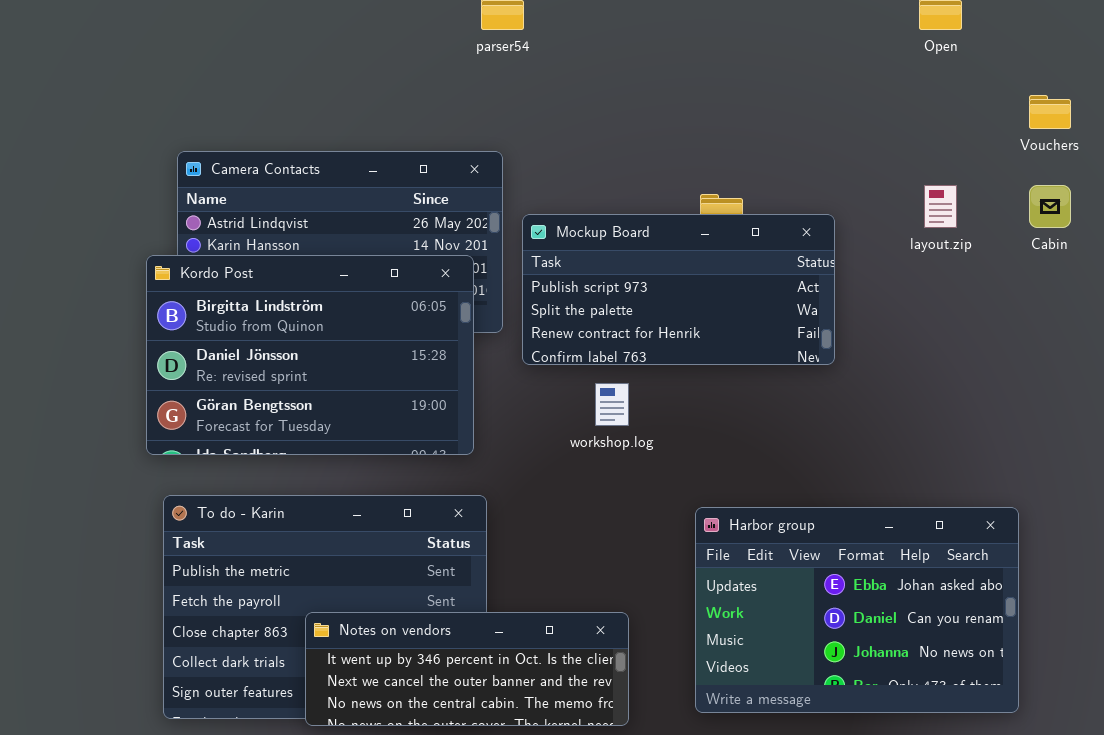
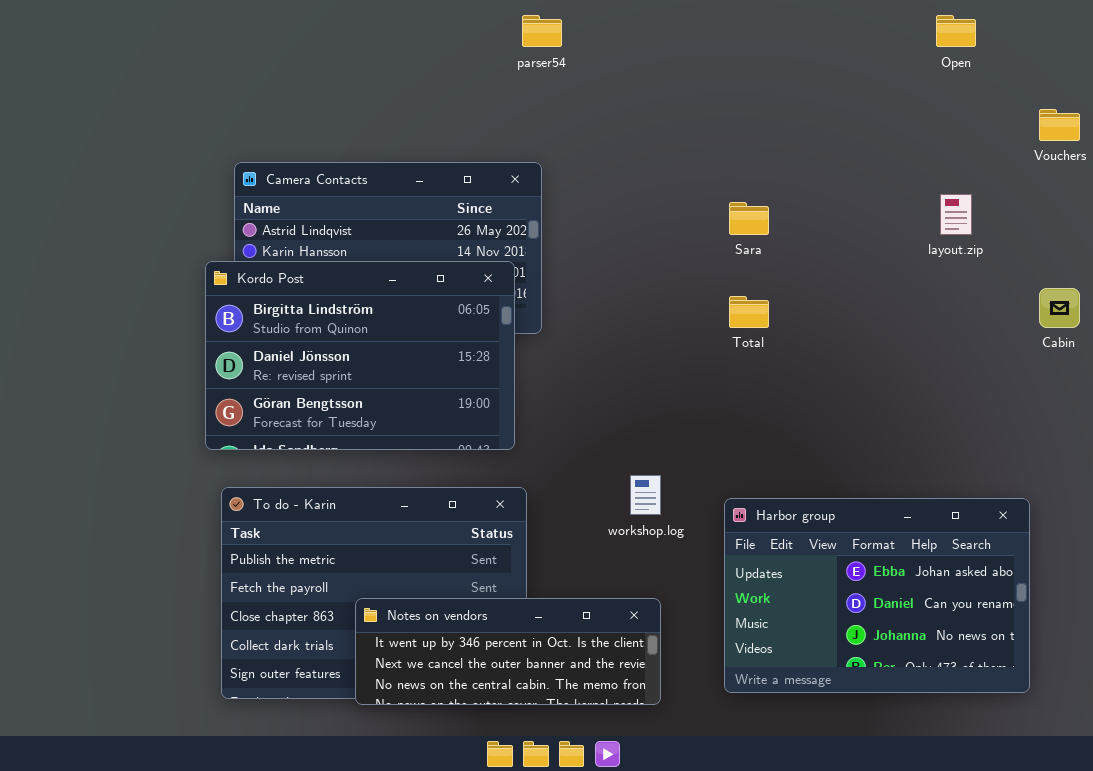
Cabin: [1029,185,1071,228] -> [1039,288,1080,328], moved
Mockup Board: [522,214,835,365] -> none, closed
workshop.log: [595,383,629,426] -> [630,475,661,515], moved

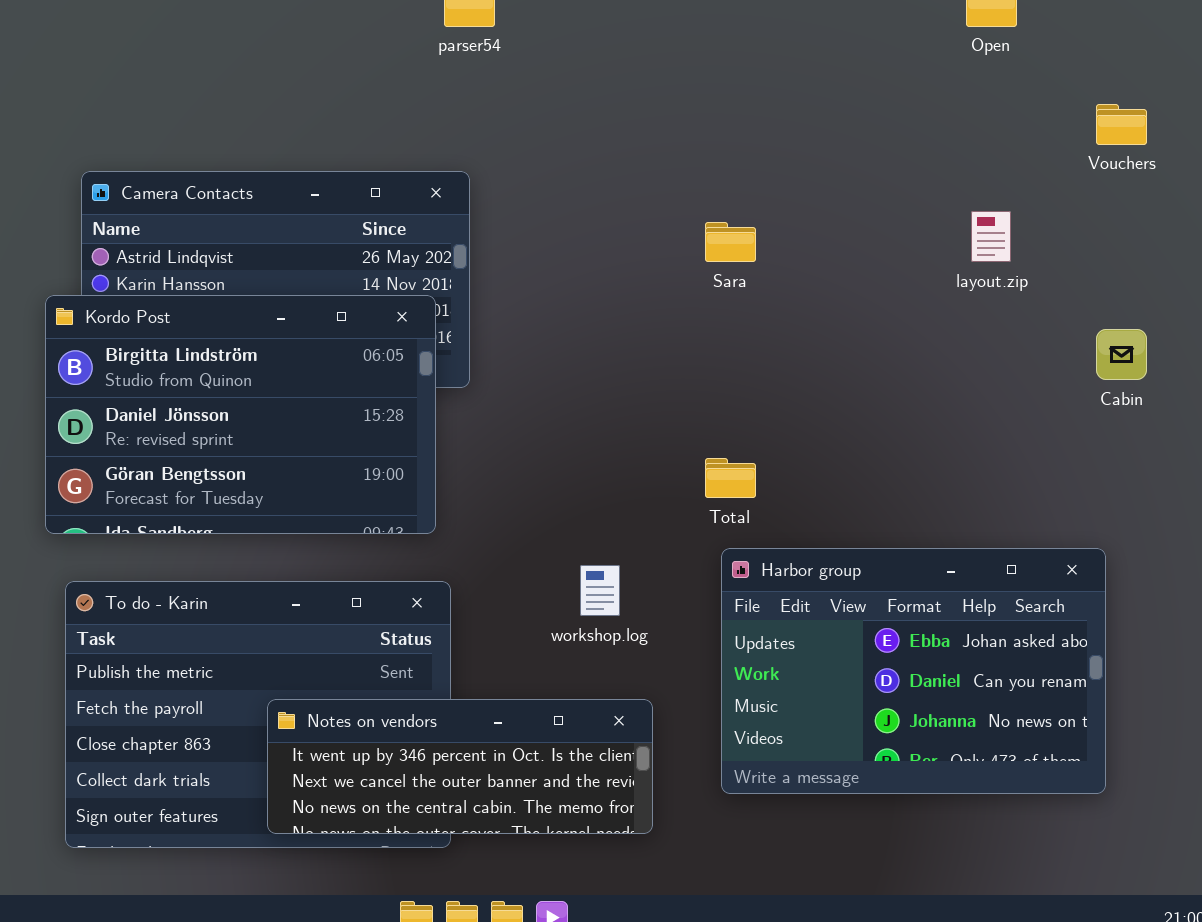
Total: [729,296,769,328] -> [705,458,756,498], moved
Harbor group: [724,498,1030,693] -> [721,548,1106,794], moved
Notes on vendors: [355,598,661,705] -> [267,699,653,834], moved

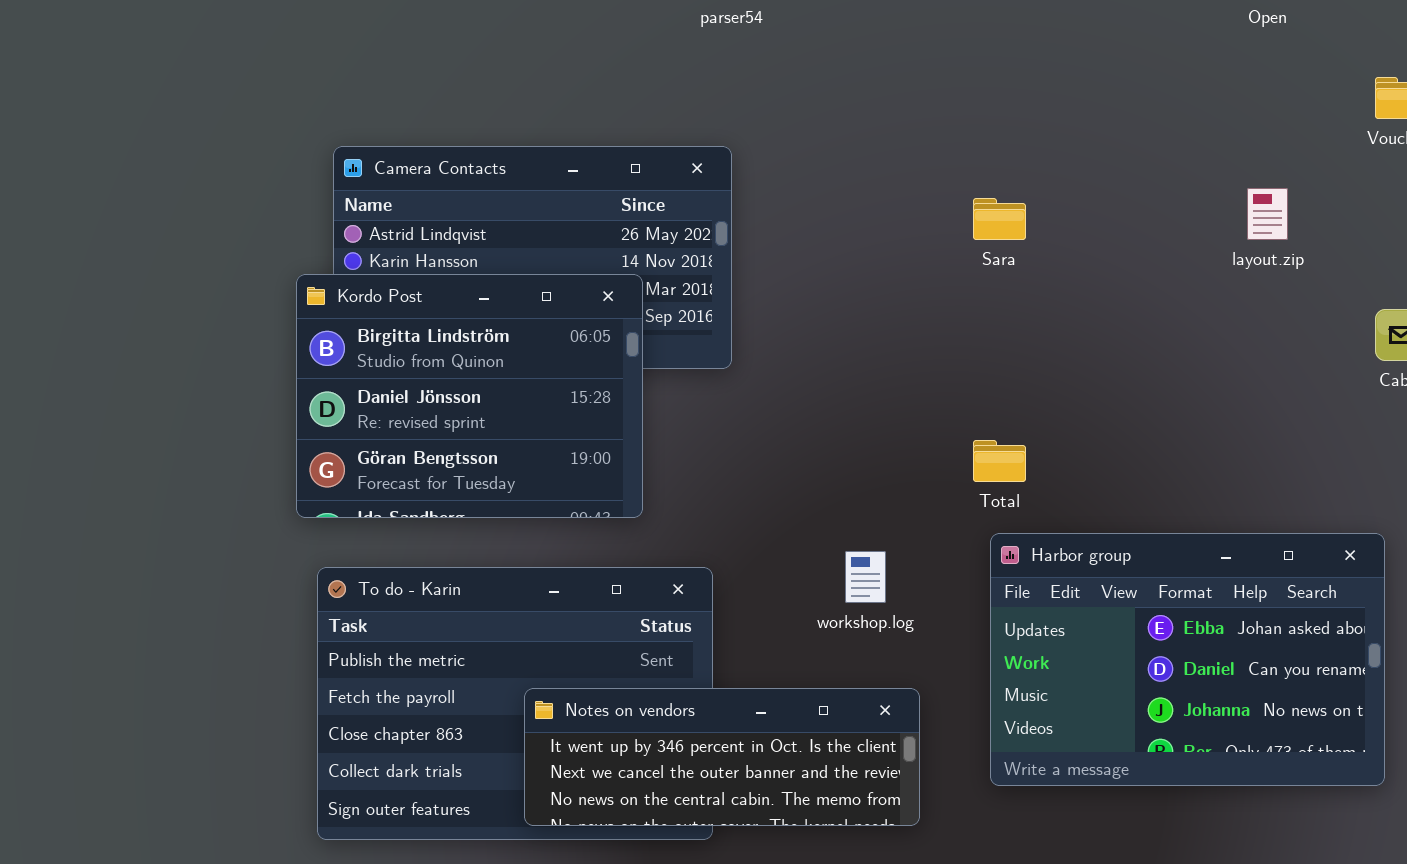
Kordo Post: [45,295,436,534] -> [296,274,643,518], resized

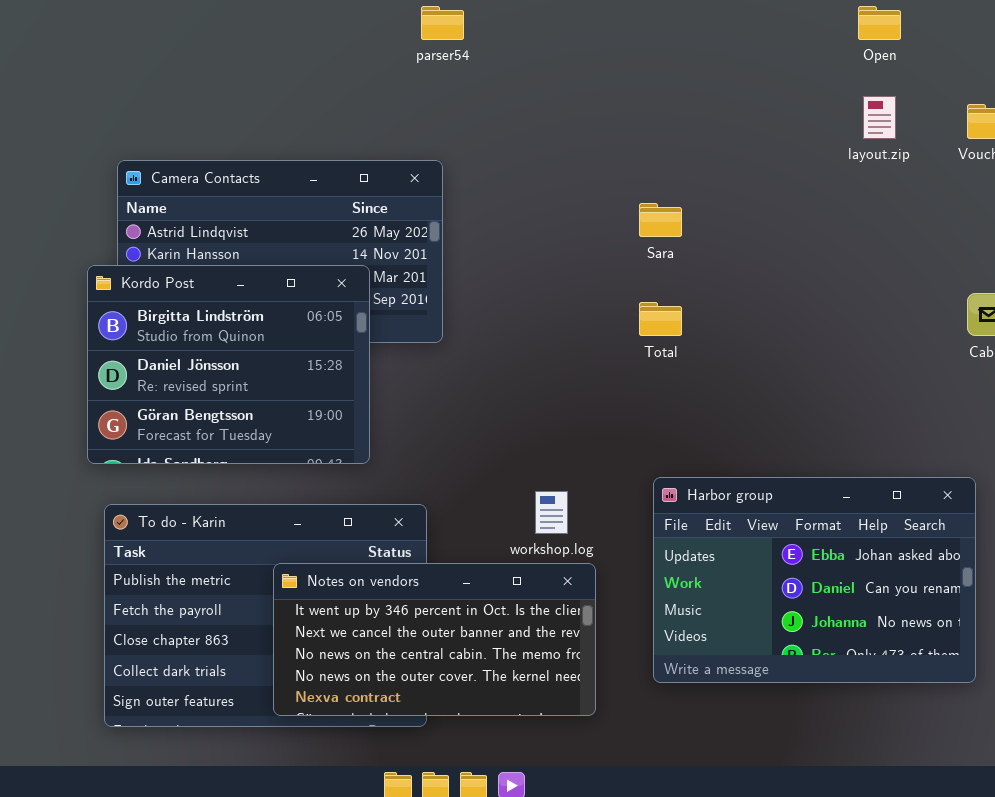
layout.zip: [1247,188,1288,240] -> [863,96,896,139], moved
Total: [973,440,1026,482] -> [639,302,682,336], moved
Notes on vendors: [524,688,920,826] -> [273,563,596,716], resized

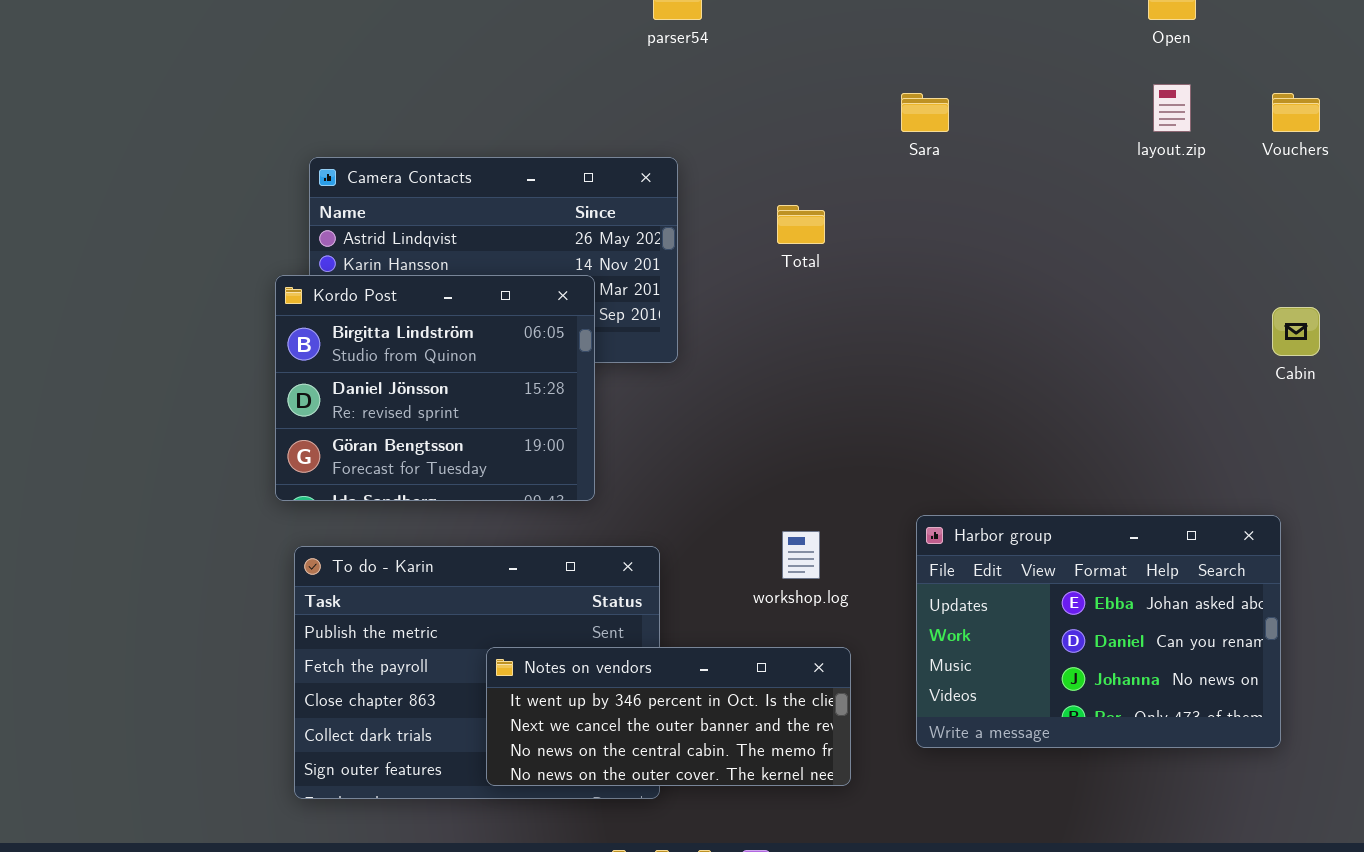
Sara: [639,203,682,237] -> [901,93,949,132], moved
Total: [639,302,682,336] -> [777,205,825,244], moved
Notes on vendors: [273,563,596,716] -> [486,647,851,786], resized

